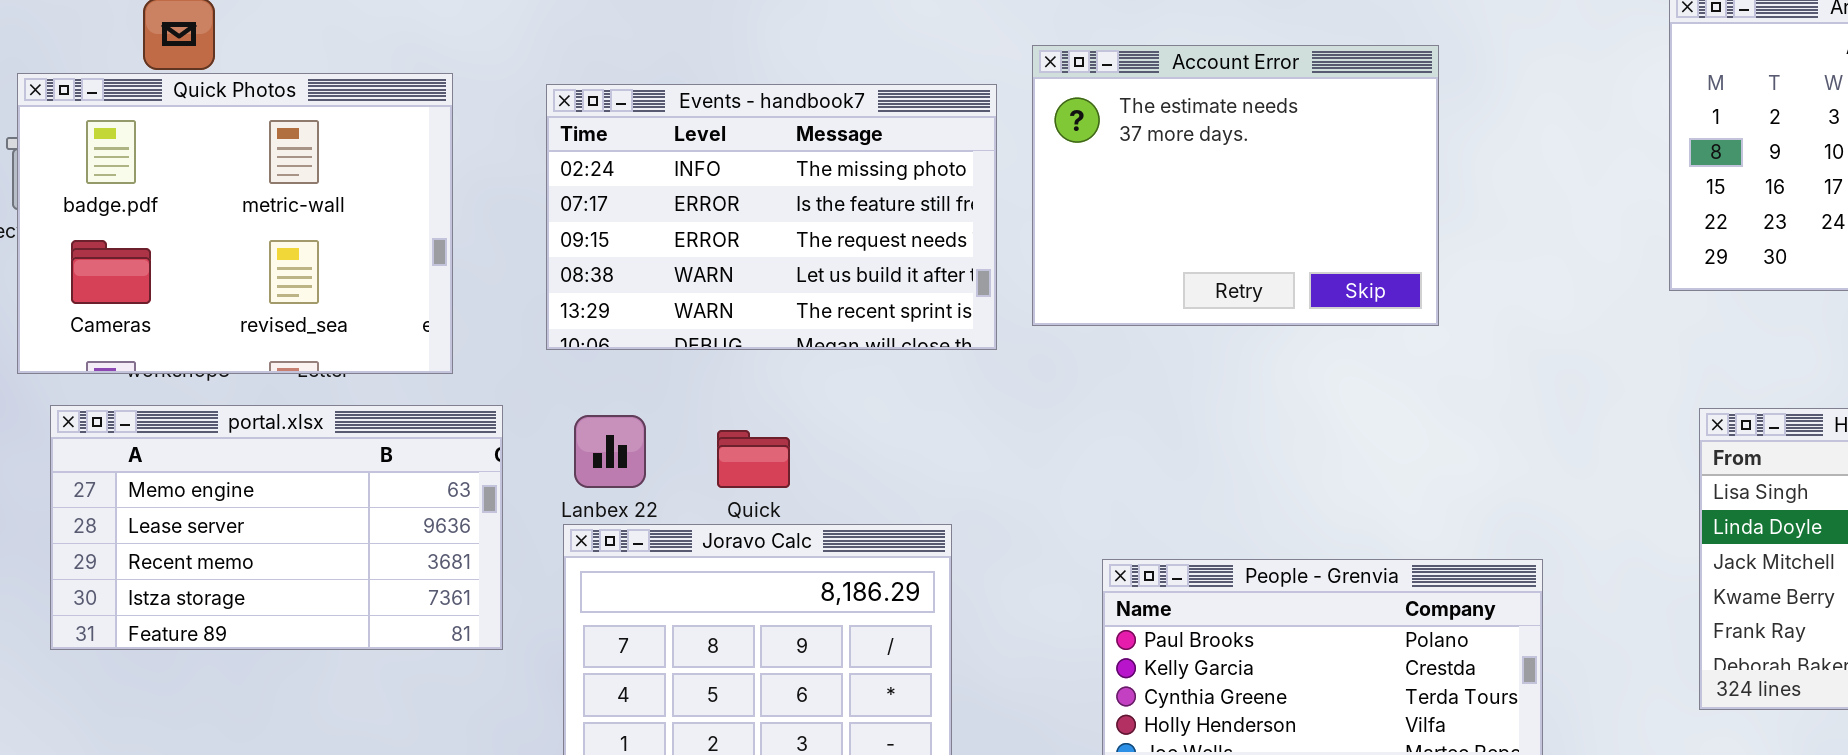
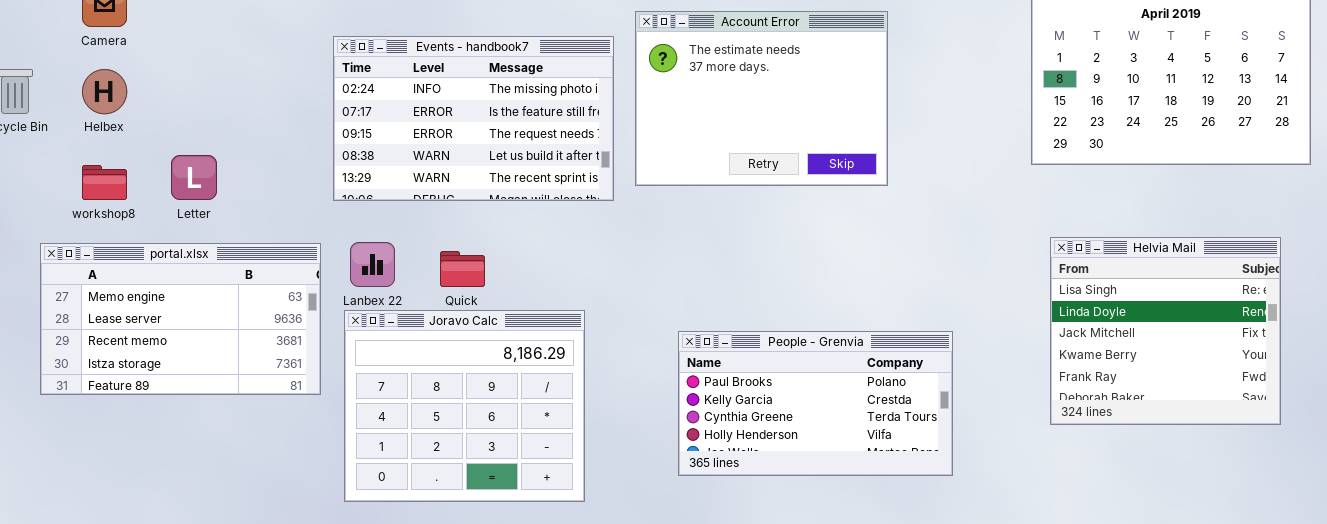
Quick Photos: [17,73,453,374] -> none, closed
portal.xlsx: [50,405,503,650] -> [40,243,321,395], moved

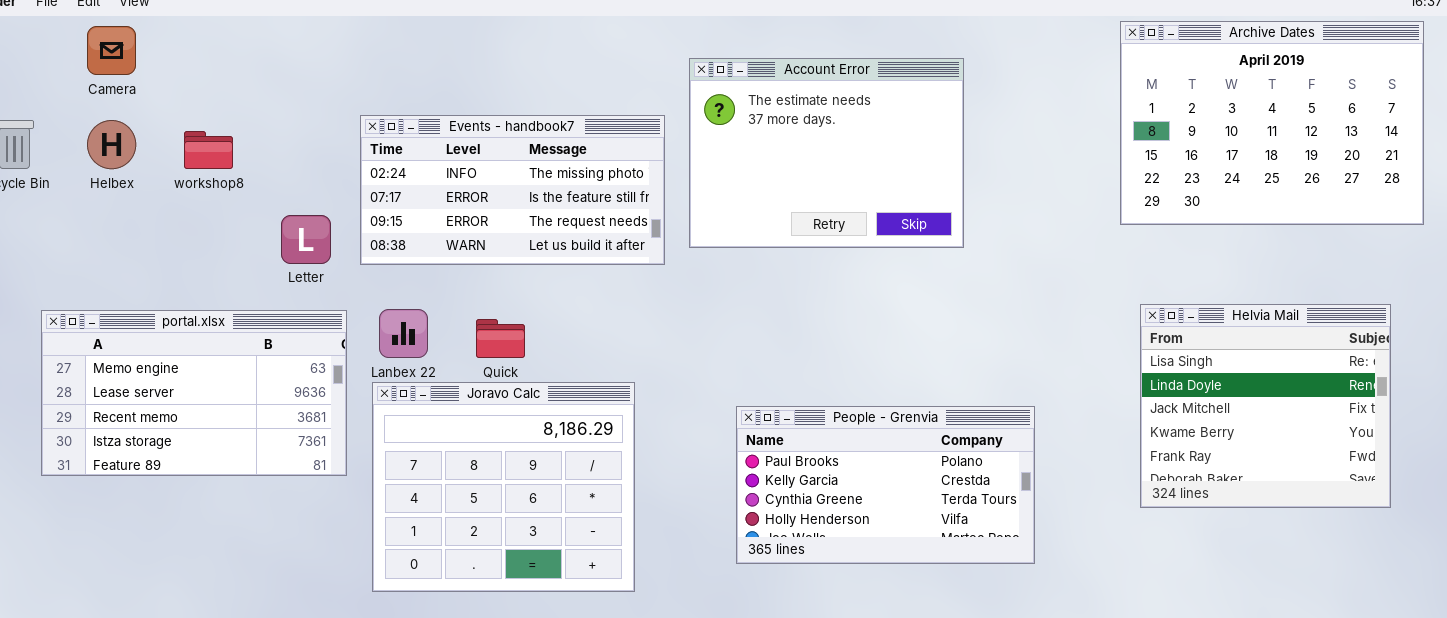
Events - handbook7: [333,36,614,201] -> [360,115,665,265], resized
Letter: [171,155,217,200] -> [281,215,331,264], moved
workshop8: [82,165,127,200] -> [184,131,233,169], moved

